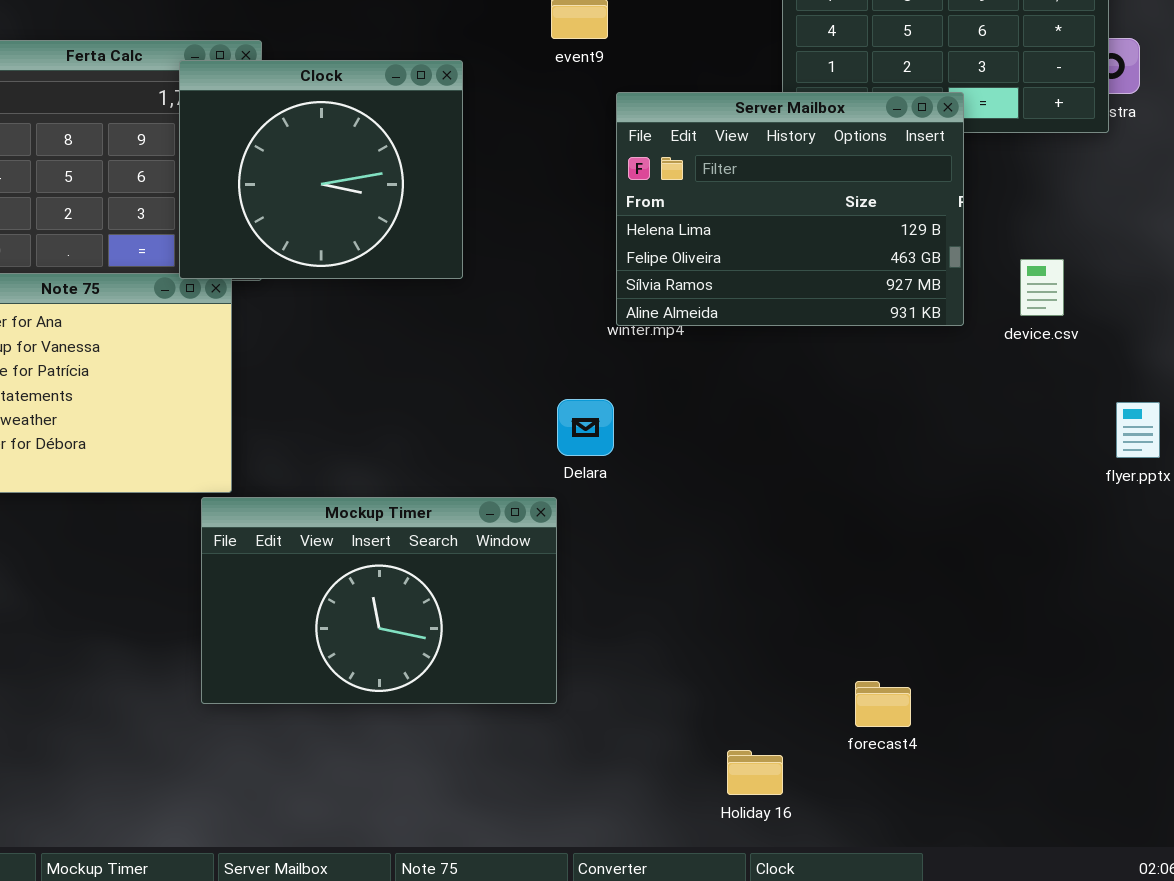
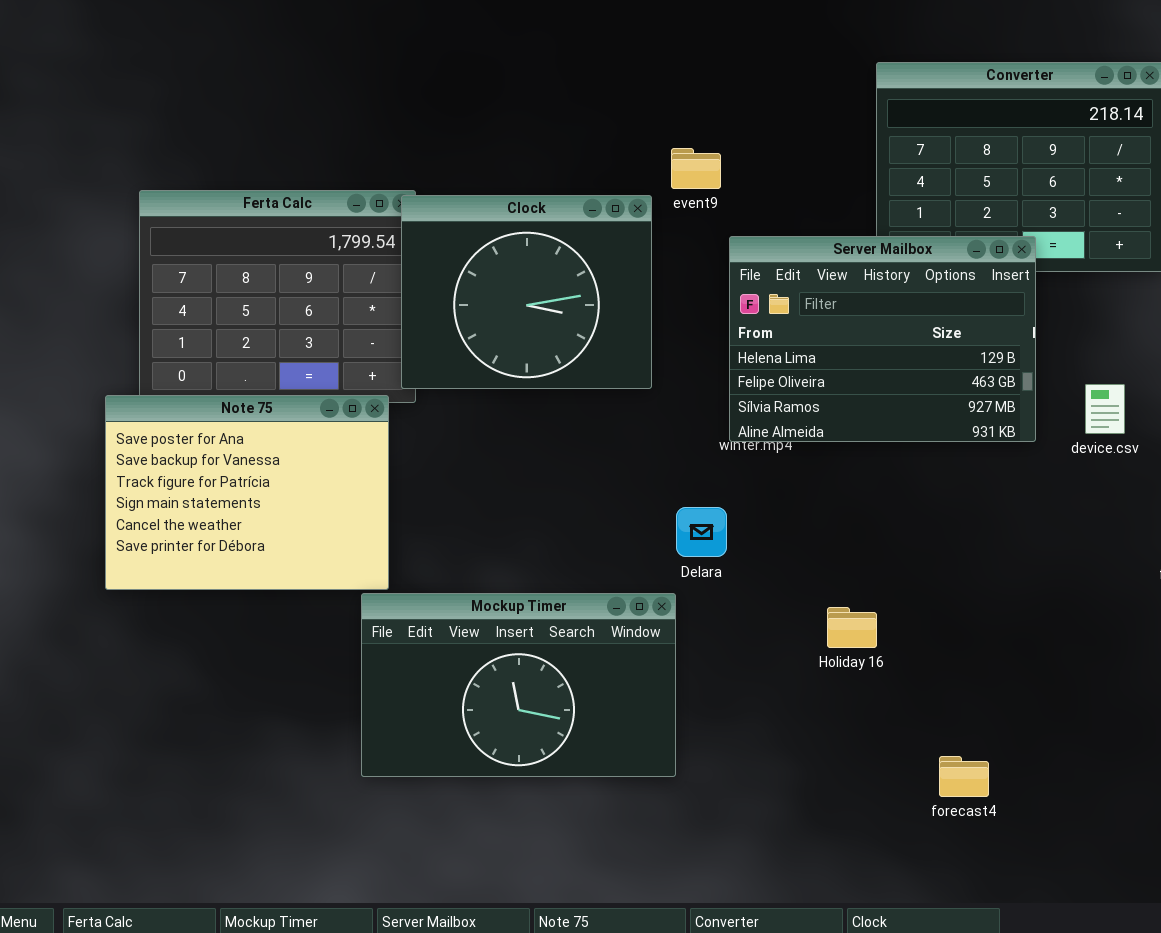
Clock: [179,60,463,279] -> [401,195,652,389], moved
Holiday 16: [727,750,783,795] -> [827,607,877,648], moved

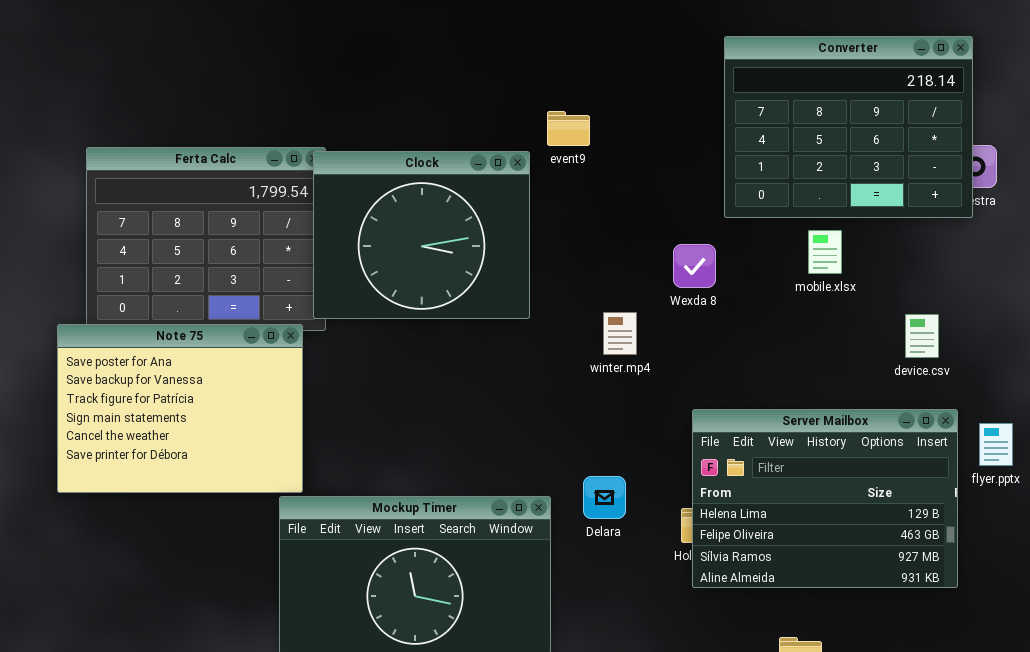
Server Mailbox: [729,236,1036,442] -> [692,409,958,588], moved
Delara: [676,507,727,557] -> [583,476,626,519], moved

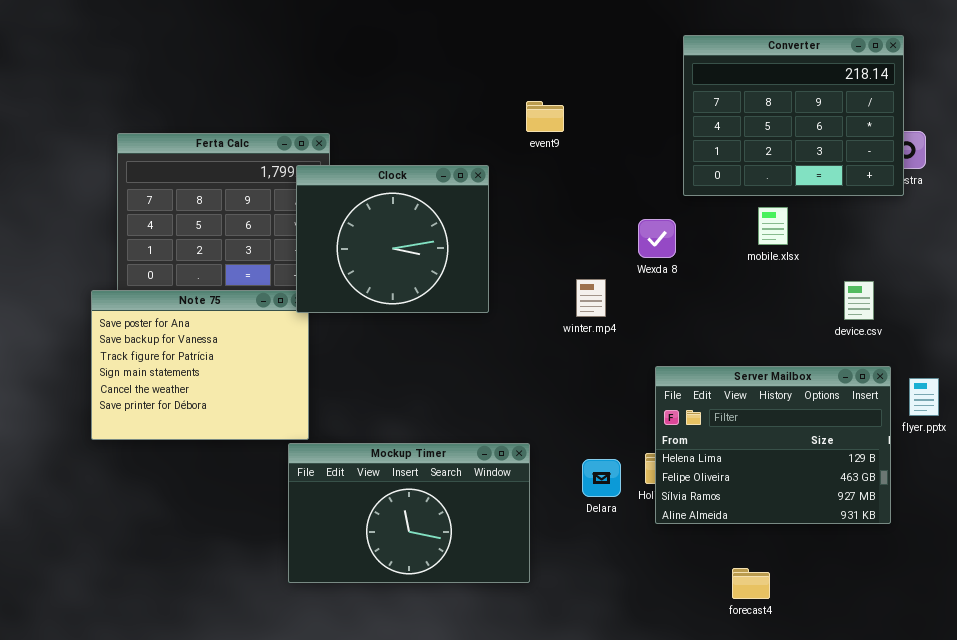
Clock: [313,151,530,319] -> [296,165,489,313], moved
Delara: [583,476,626,519] -> [582,459,621,497], moved

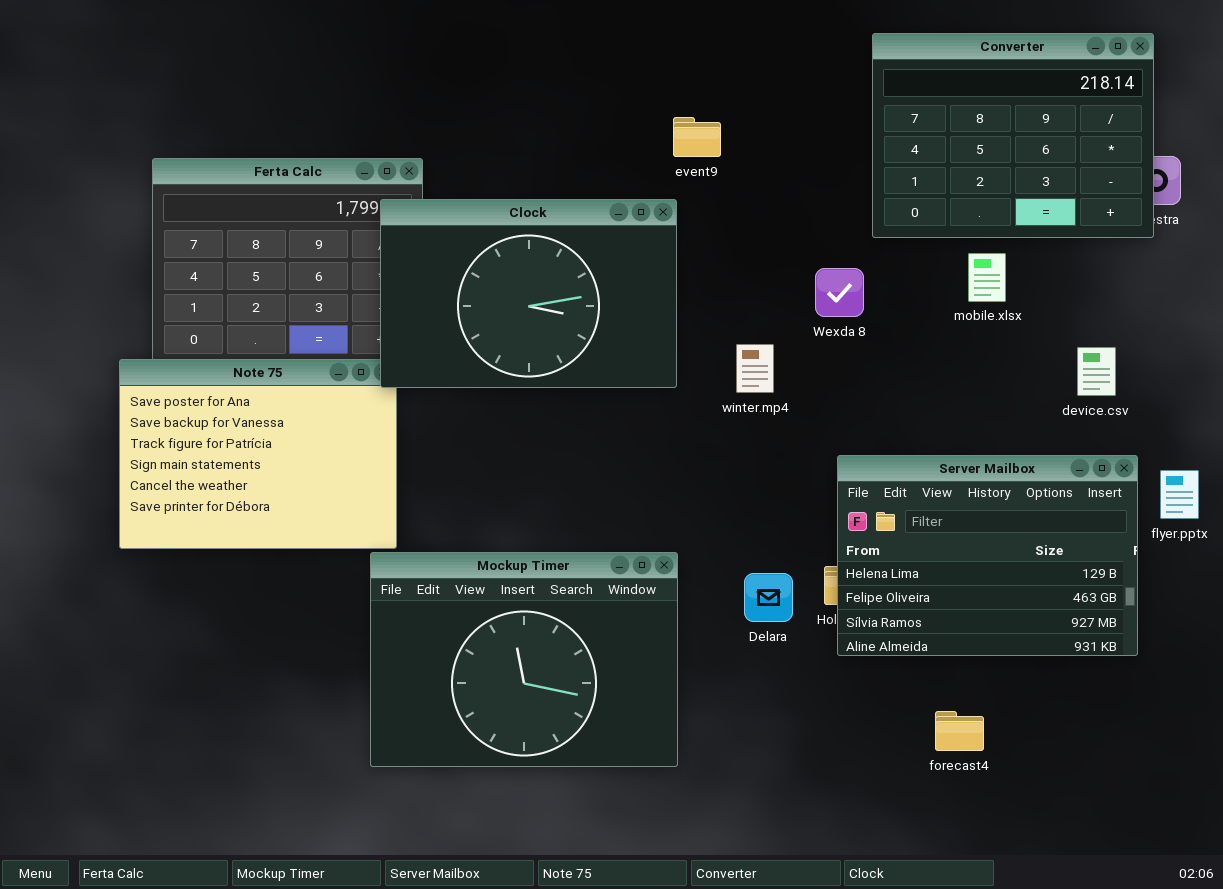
Clock: [296,165,489,313] -> [380,199,677,388], resized
Mockup Timer: [288,443,530,583] -> [370,552,678,767], resized

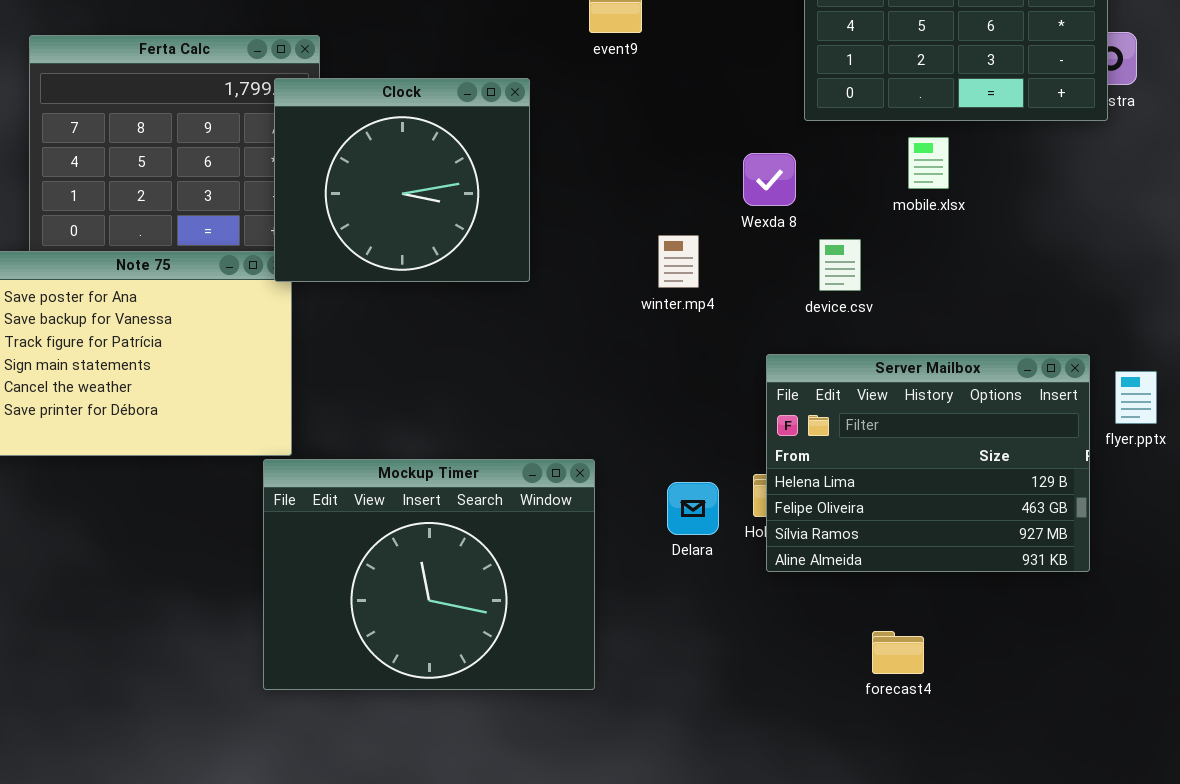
Clock: [380,199,677,388] -> [274,78,530,282], resized
device.csv: [1077,347,1116,396] -> [819,239,861,291], moved

